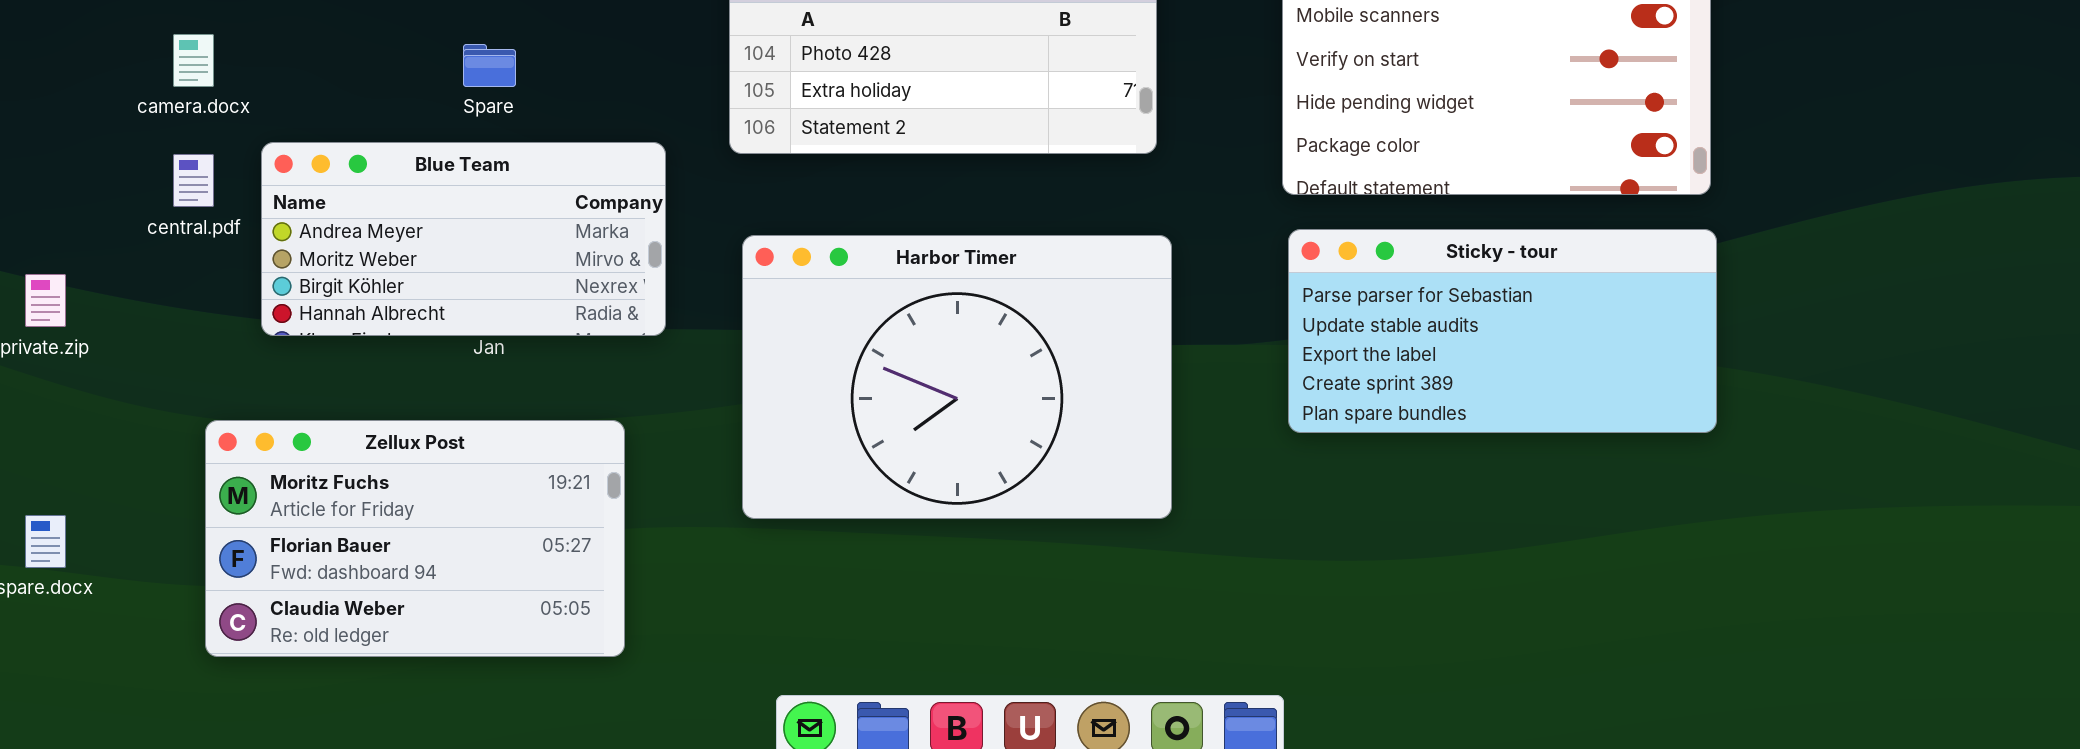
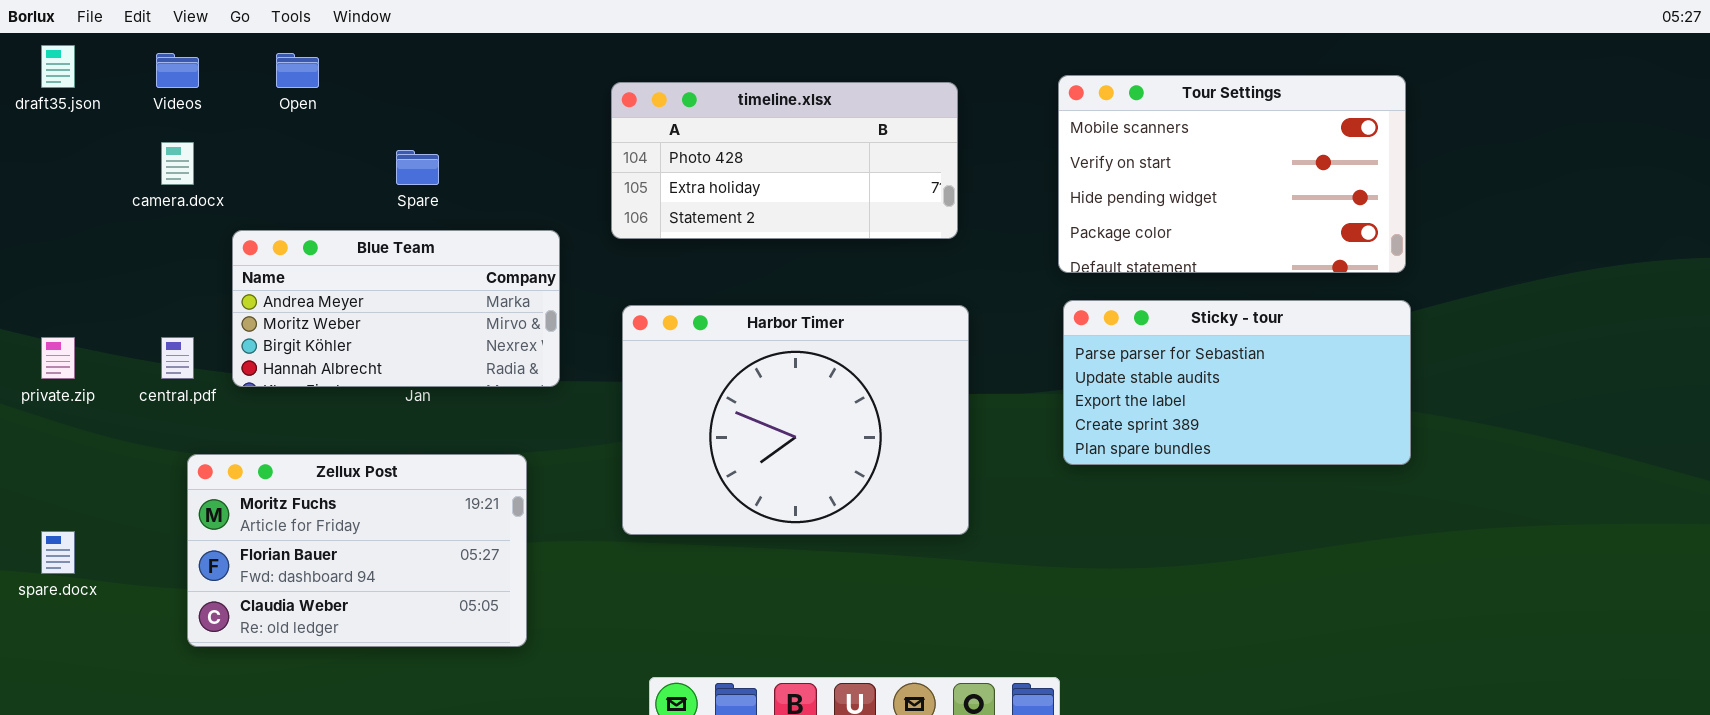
central.pdf: [173,154,214,207] -> [161,337,194,379], moved

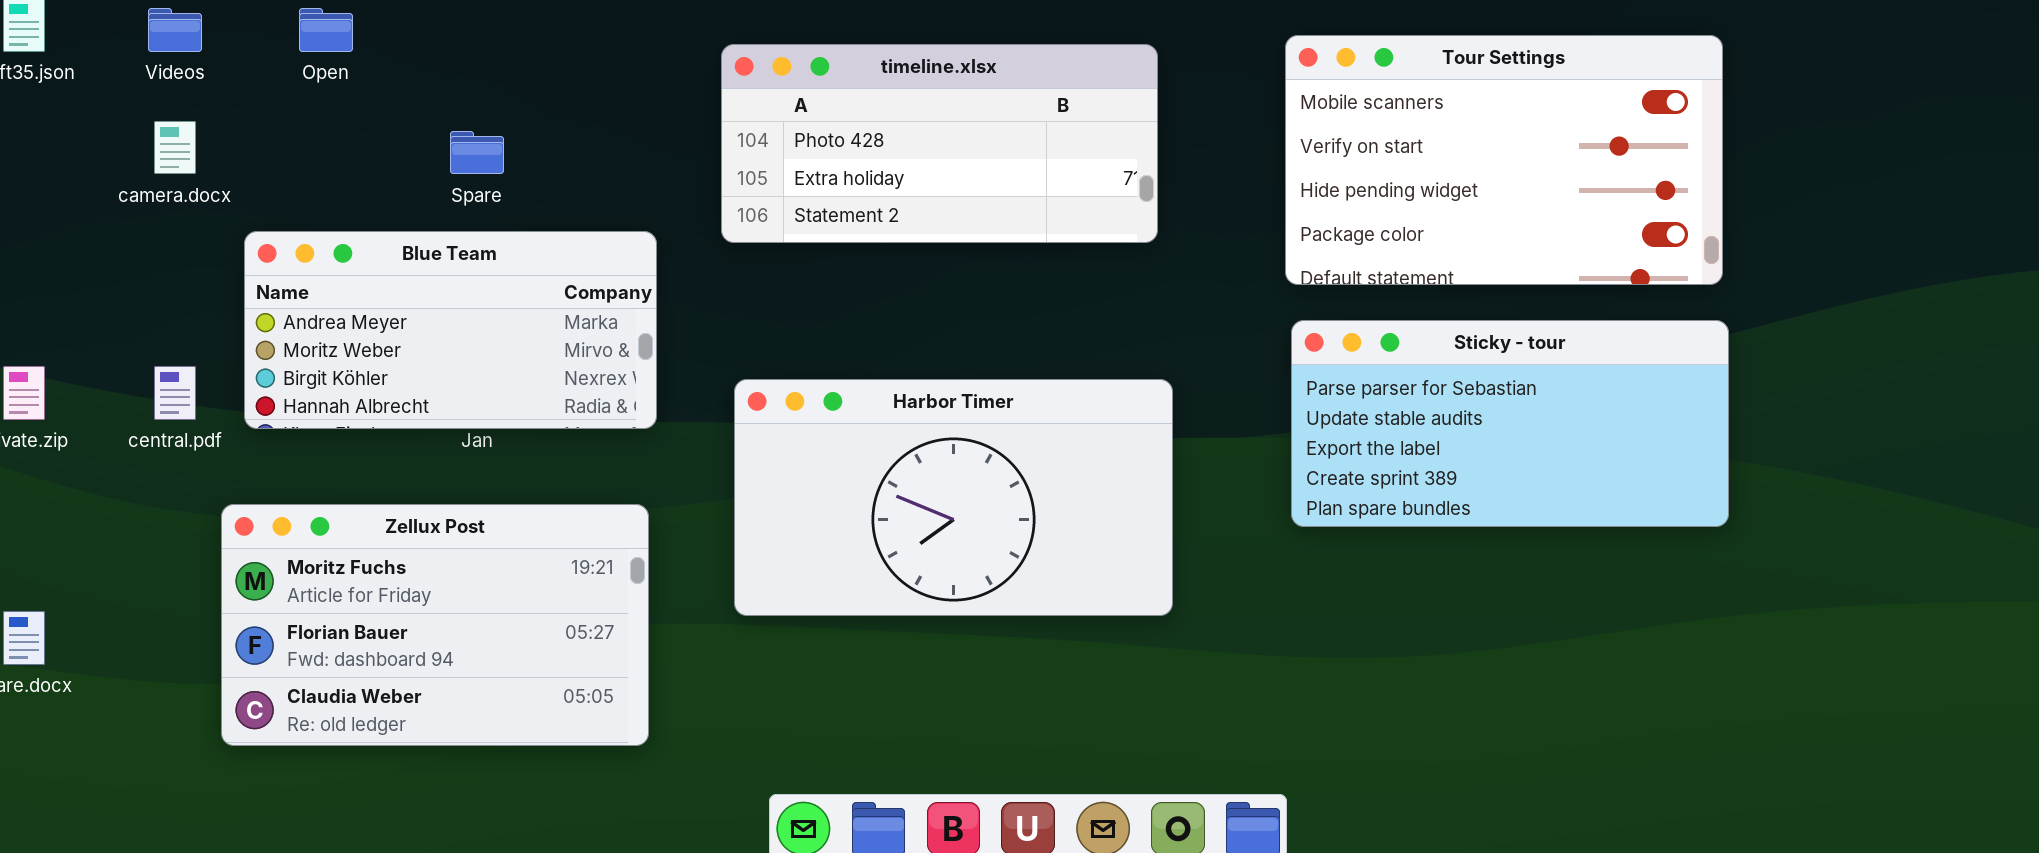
Harbor Timer: [622,305,969,535] -> [734,379,1173,616], resized
Zellux Post: [187,454,527,647] -> [221,504,649,746], moved

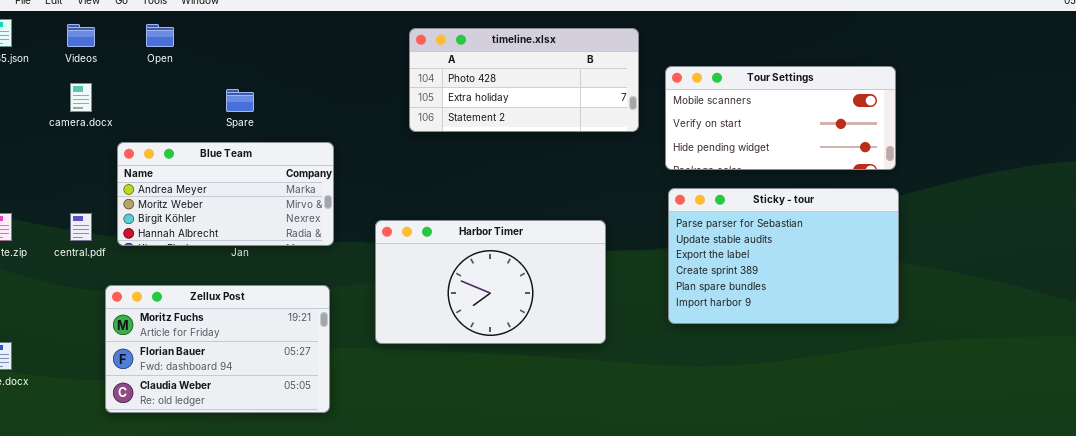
Tour Settings: [1285,35,1723,285] -> [665,66,896,170], resized
timeline.xlsx: [721,44,1158,243] -> [409,28,639,132], moved
Sticky - tour: [1291,320,1729,527] -> [668,188,899,324], resized

